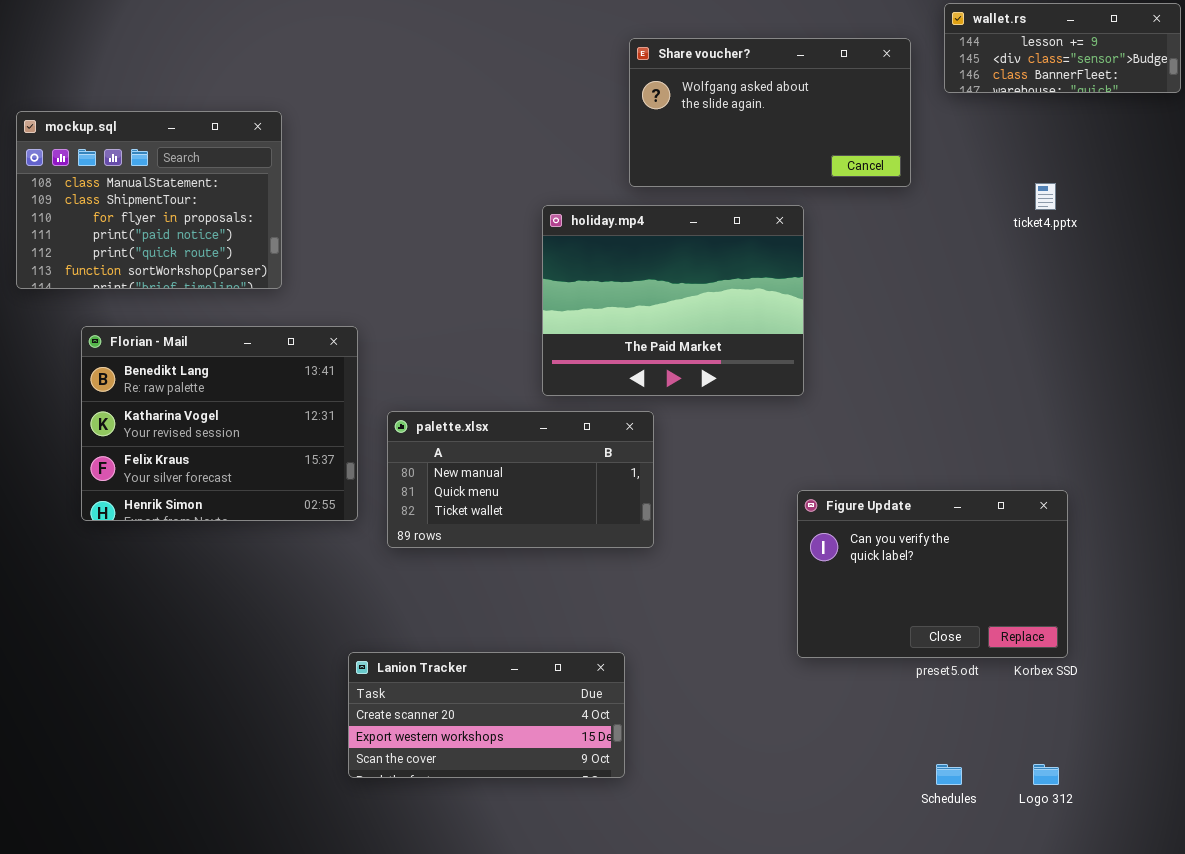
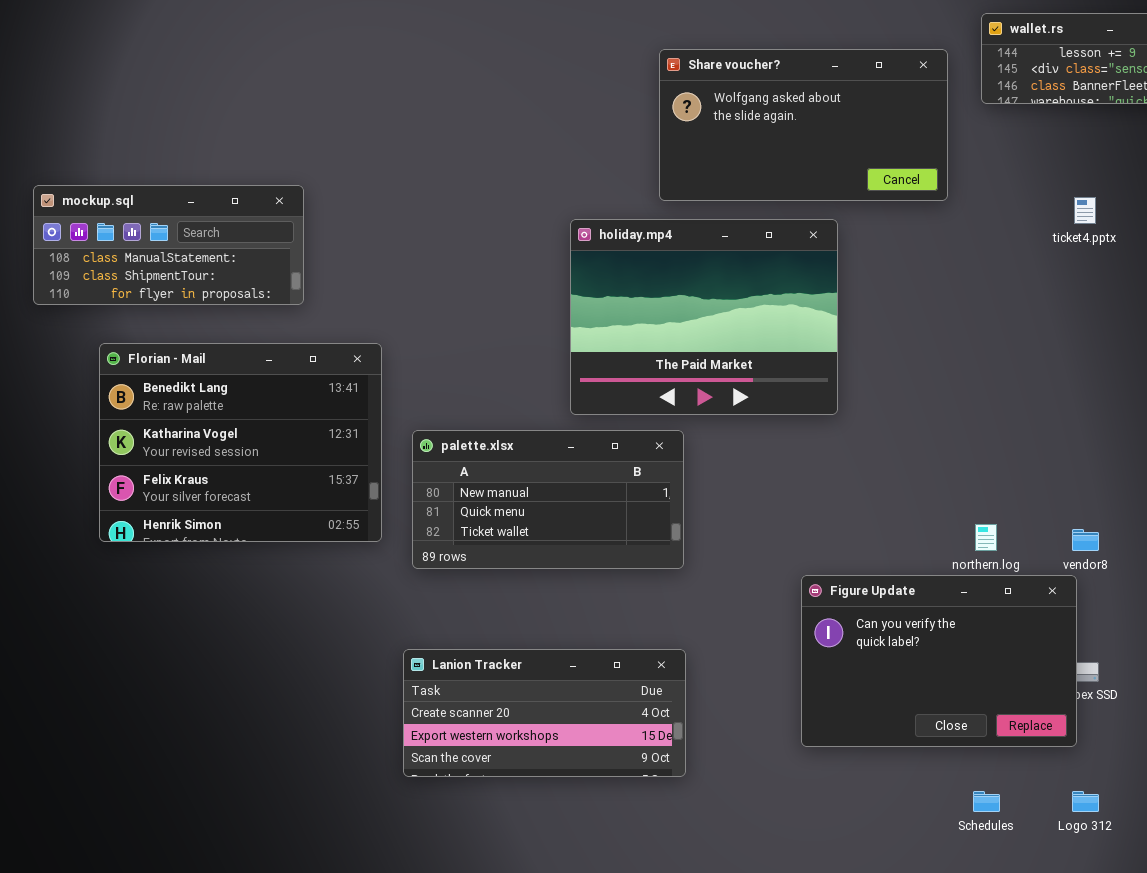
mockup.sql: [16,111,282,289] -> [33,185,304,305], resized
Figure Update: [797,490,1068,658] -> [801,575,1077,747], moved
Lanion Tracker: [348,652,625,778] -> [403,649,686,777], moved

